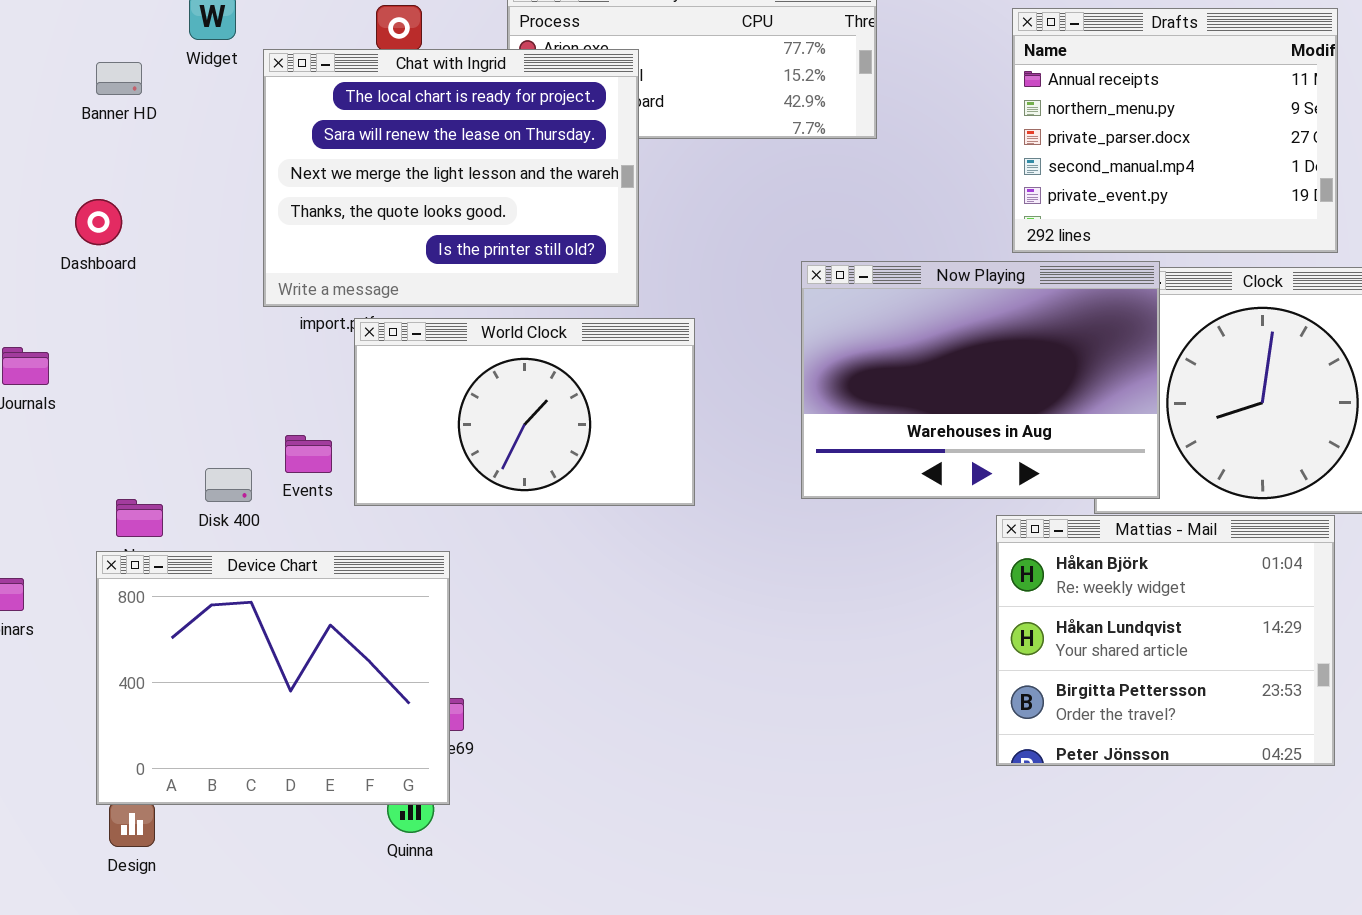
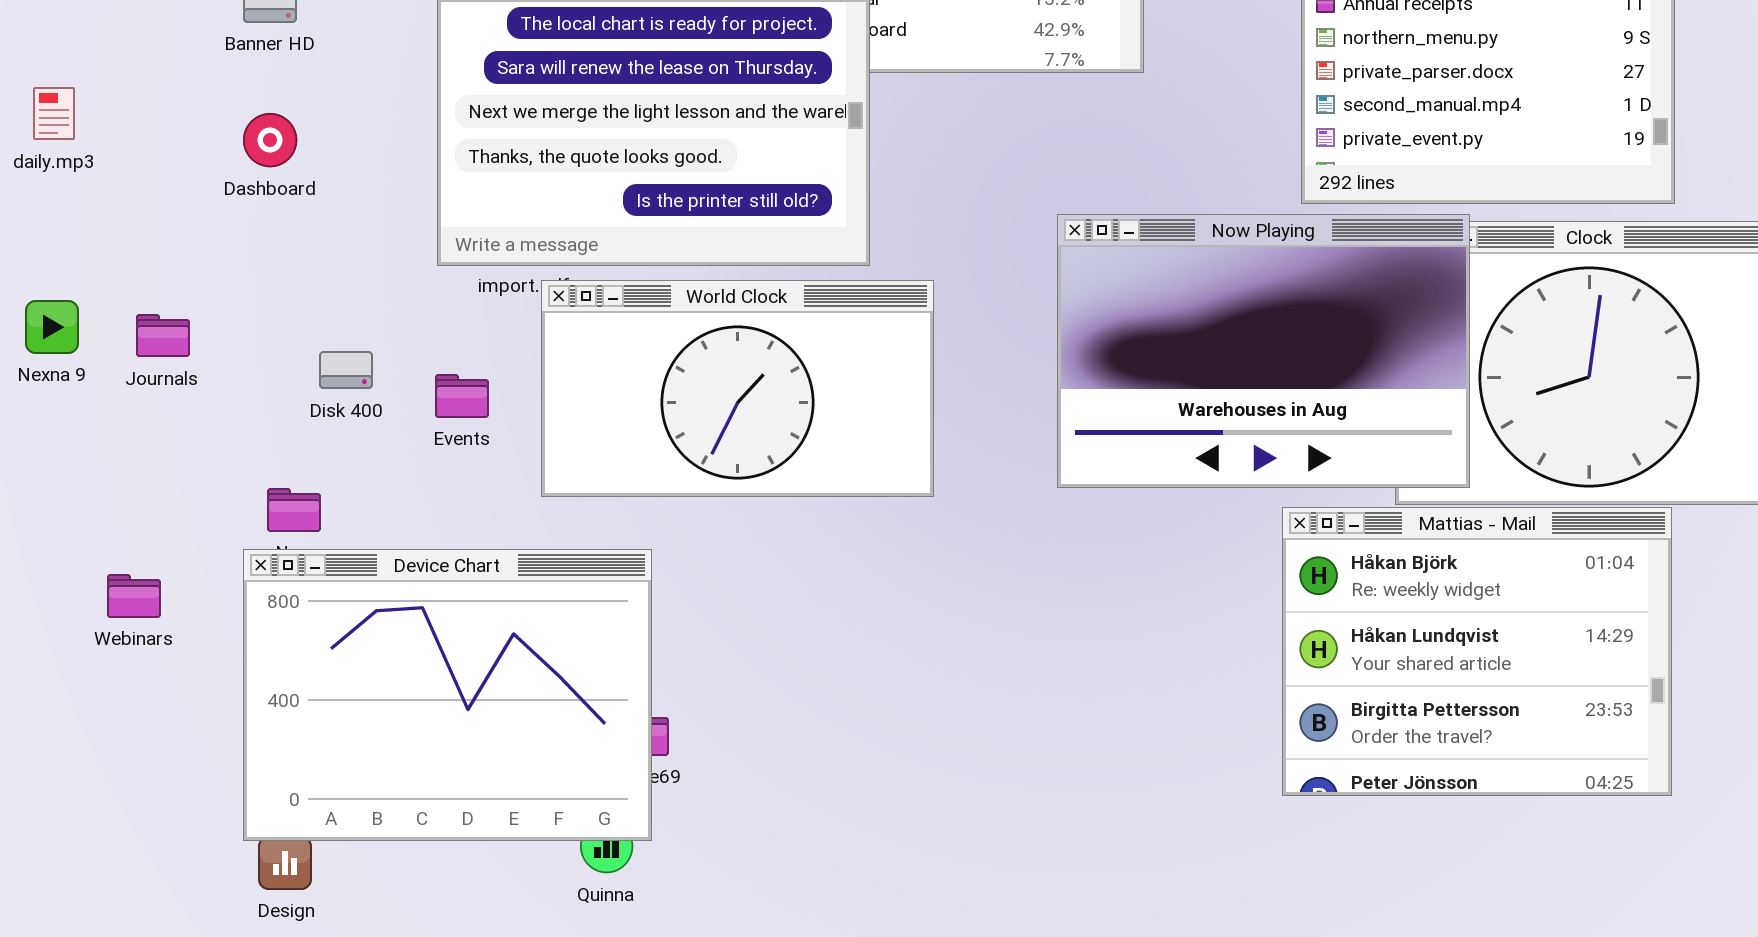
Dashboard: [75,199,122,245] -> [243,113,297,167], moved
Events: [285,435,332,473] -> [435,374,489,418], moved
Disk 400: [205,468,252,502] -> [319,351,373,389], moved

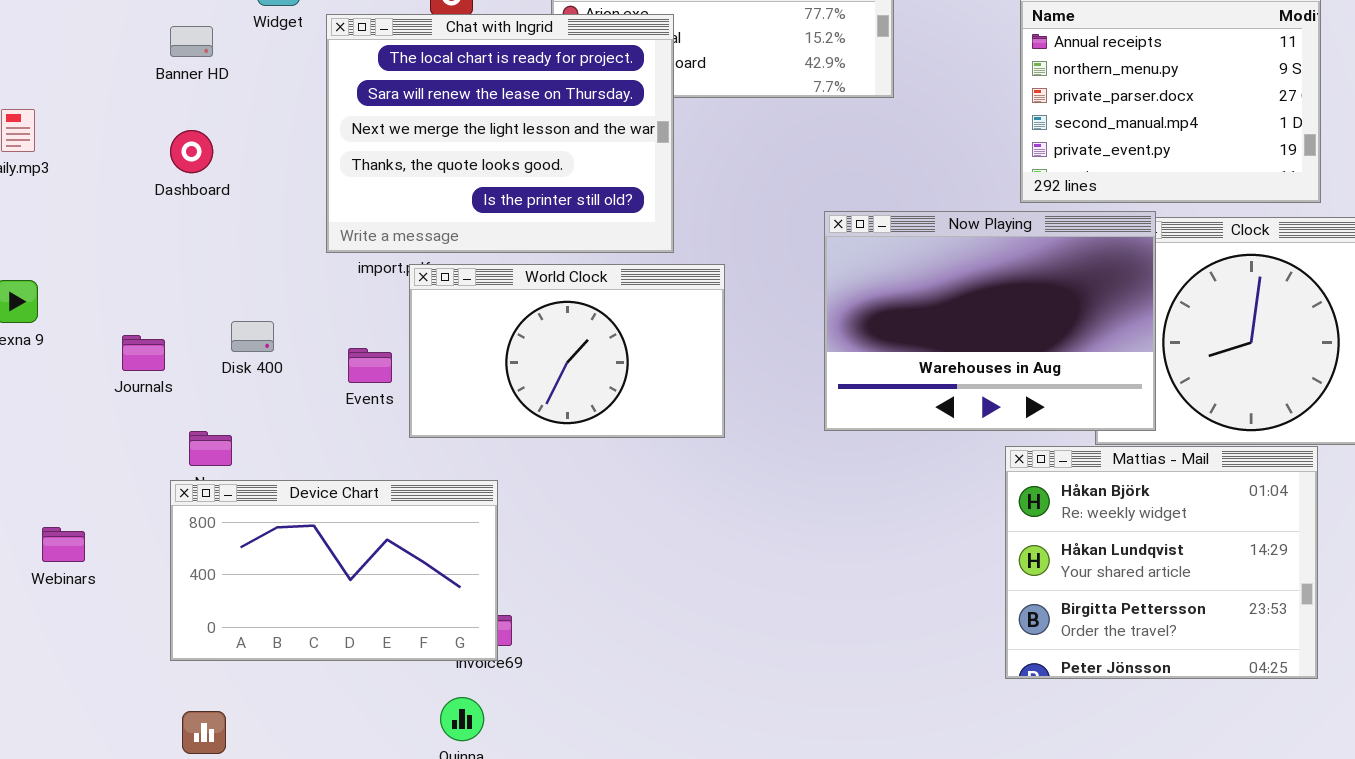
Journals: [136,314,190,357] -> [122,335,165,371], moved
Events: [435,374,489,418] -> [348,348,392,383], moved
Device Chart: [243,549,652,841] -> [170,480,498,661], resized
Webinars: [107,574,161,618] -> [42,527,85,562], moved

